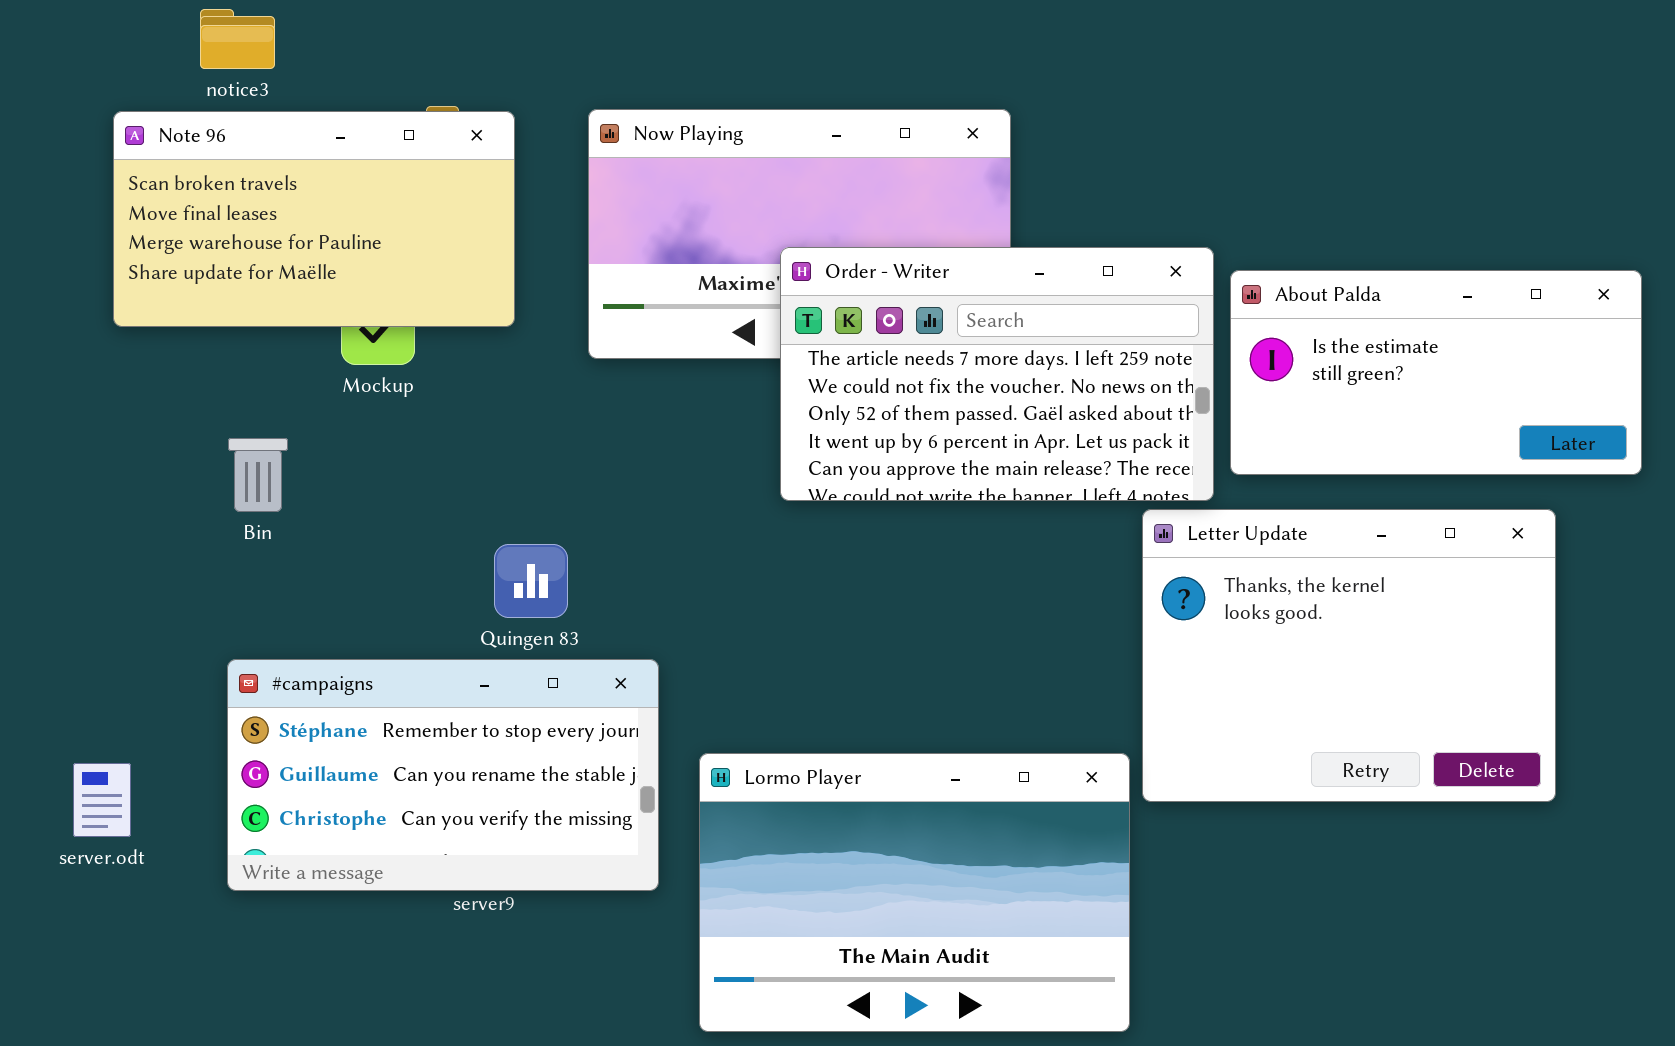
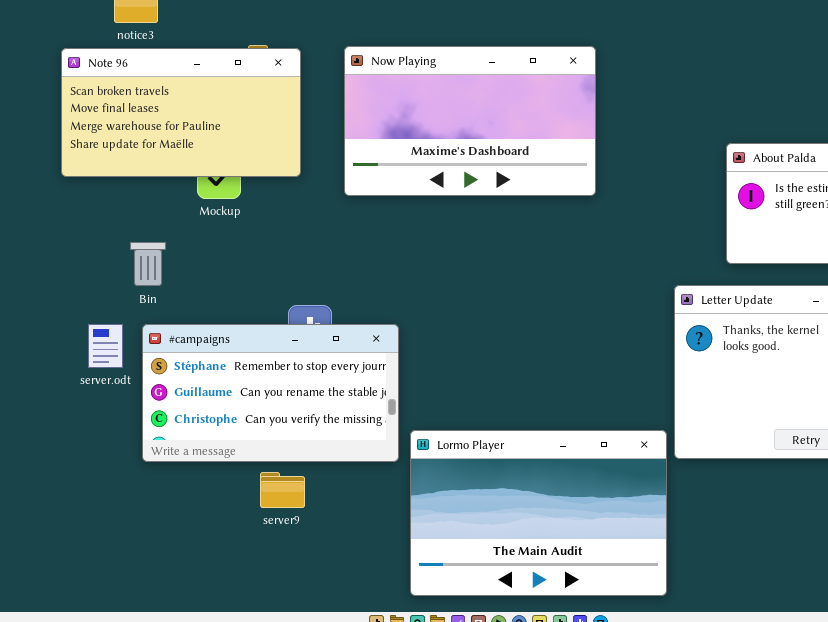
Order - Writer: [780,247,1214,501] -> none, closed
#campaigns: [227,659,659,891] -> [142,324,399,462], moved
server.odt: [73,763,131,837] -> [88,324,123,368], moved

